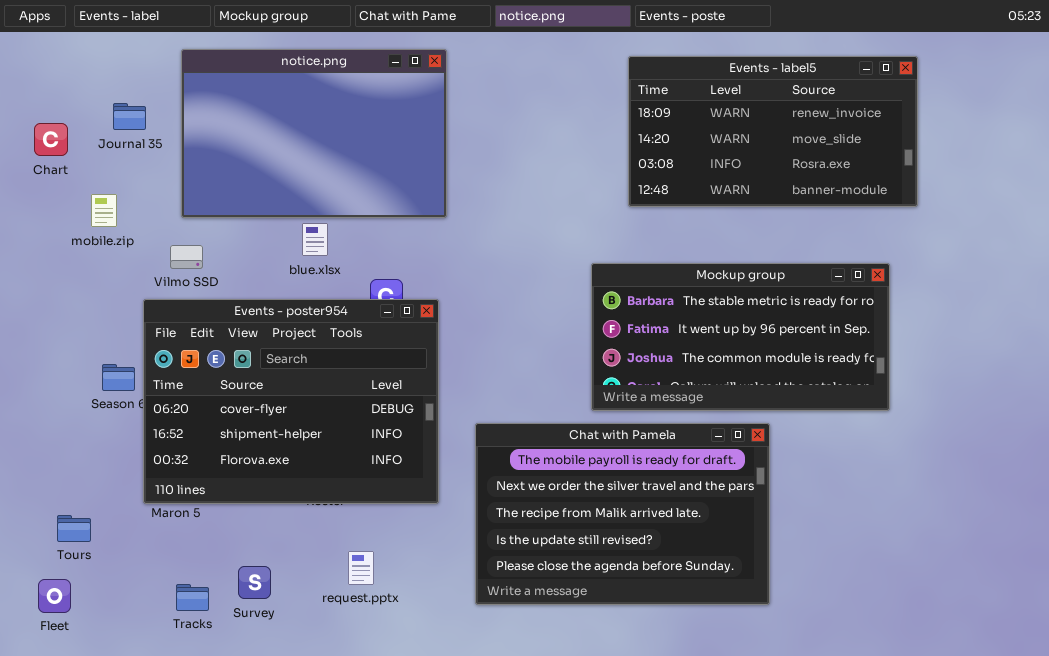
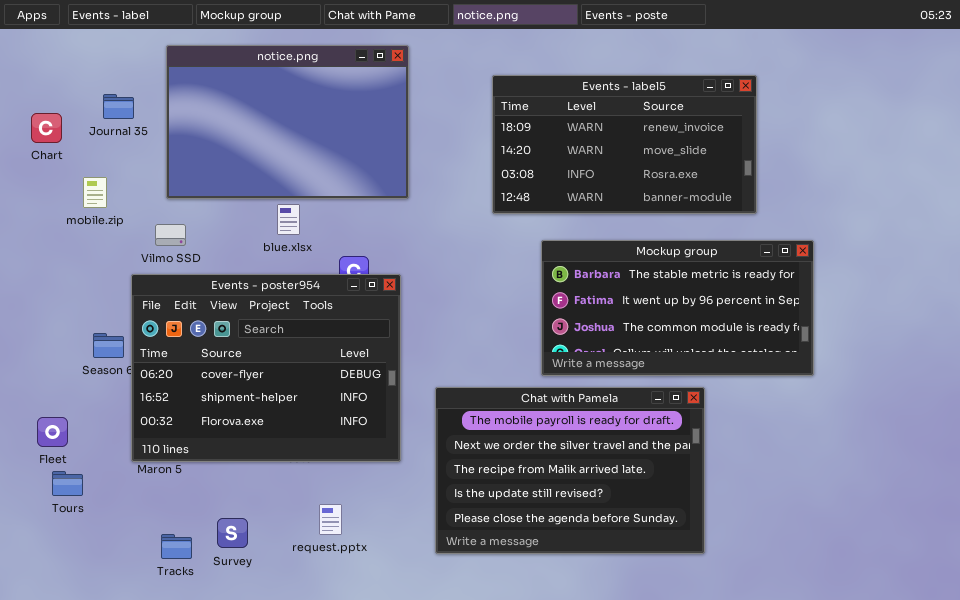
Events - label5: [628,56,918,207] -> [492,75,757,214], moved
Fleet: [38,579,71,613] -> [37,417,68,447], moved

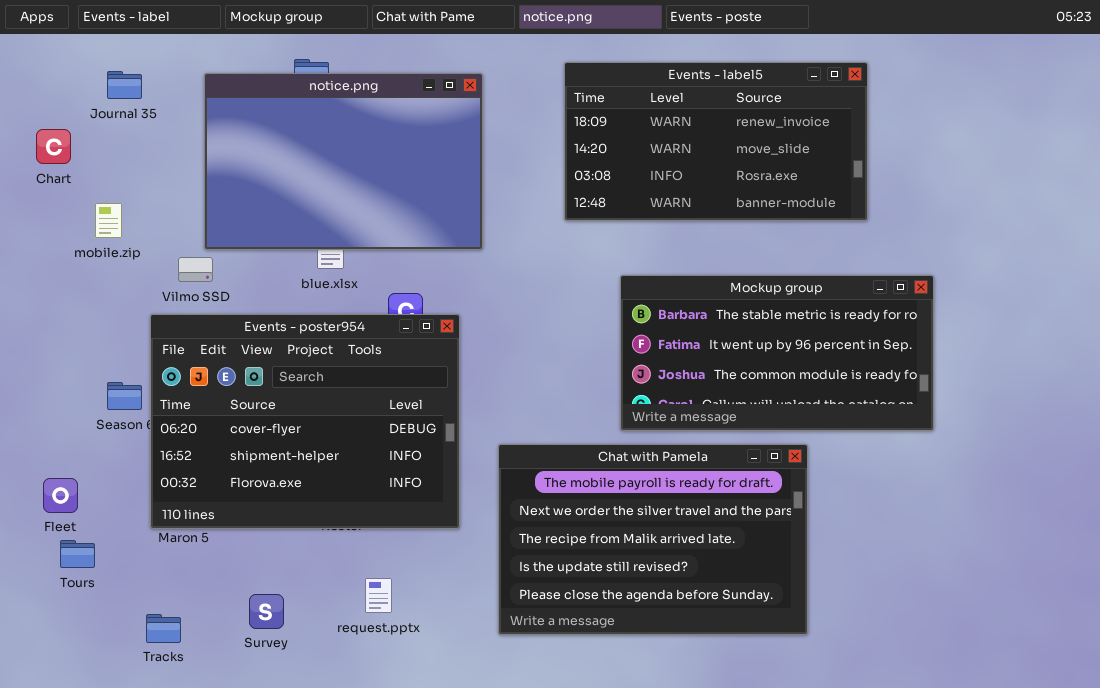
notice.png: [166,45,409,199] -> [204,73,483,250], moved
Events - label5: [492,75,757,214] -> [564,62,868,221], moved
Journal 35: [103,94,134,119] -> [107,71,142,99], moved
Tracks: [161,534,192,559] -> [146,614,181,643], moved

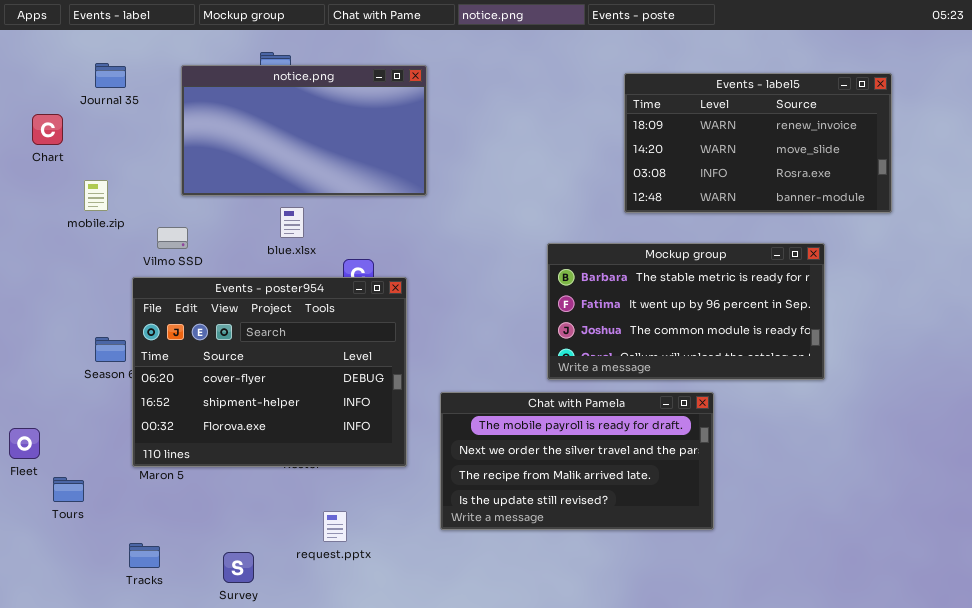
Events - label5: [564,62,868,221] -> [624,73,892,213], moved
notice.png: [204,73,483,250] -> [181,65,427,196], resized
Chat with Pamela: [498,444,808,635] -> [440,392,714,530], resized
Fleet: [43,478,78,513] -> [9,428,40,459], moved
Survey: [249,594,284,629] -> [223,552,254,583], moved

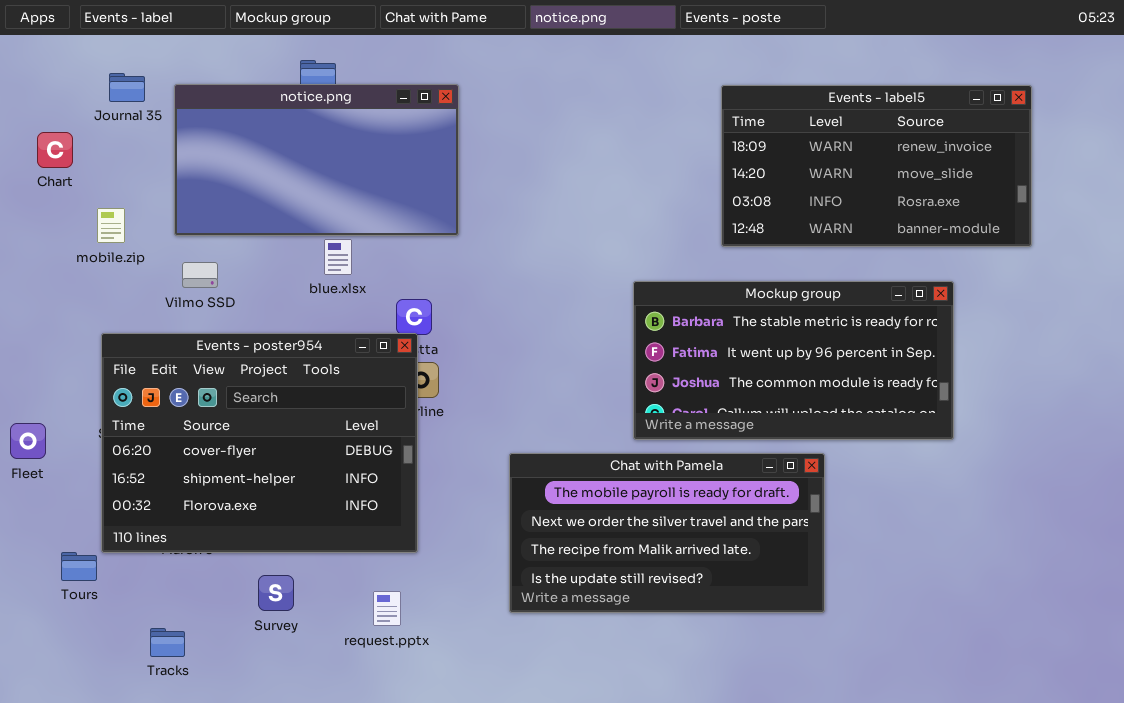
notice.png: [181,65,427,196] -> [174,84,459,236], moved
Events - poster954: [132,277,407,467] -> [101,333,418,553], moved
Fleet: [9,428,40,459] -> [10,423,46,459], moved
Survey: [223,552,254,583] -> [258,575,294,611], moved

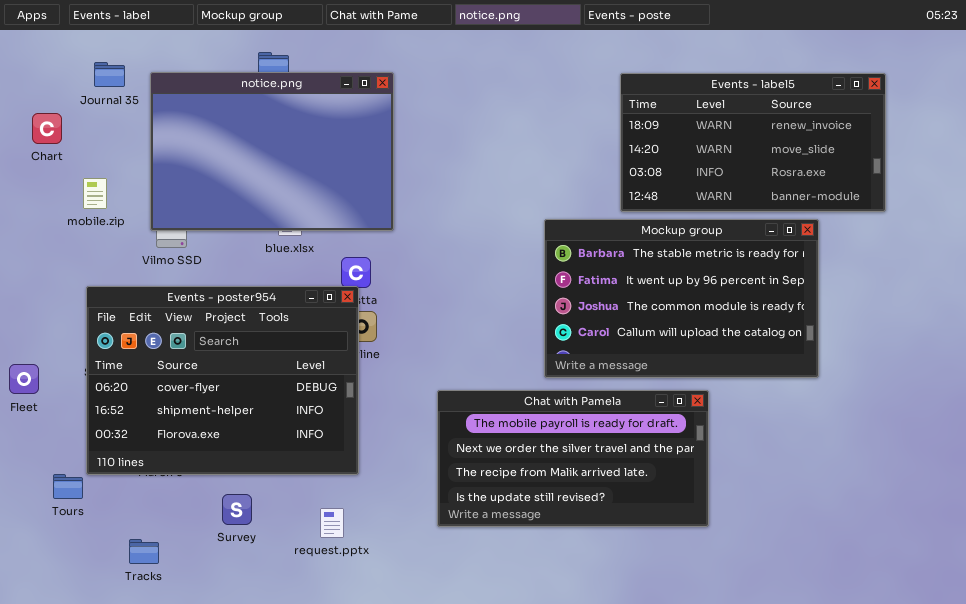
notice.png: [174,84,459,236] -> [150,72,394,231], resized
Mockup group: [633,281,954,440] -> [544,219,819,378], resized

